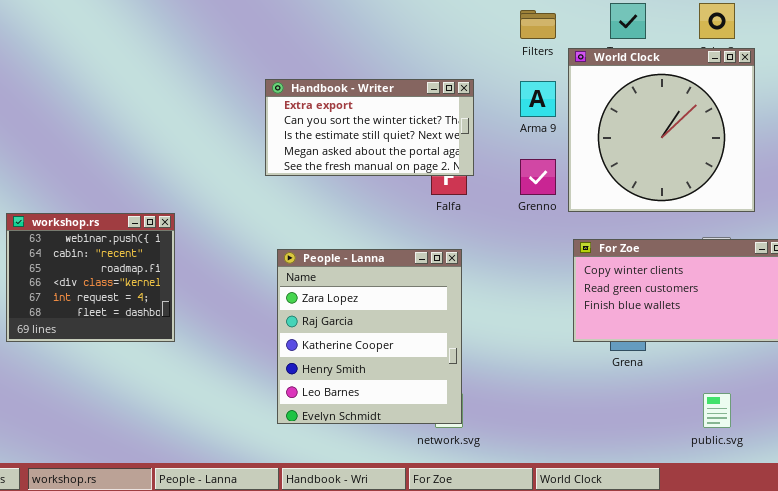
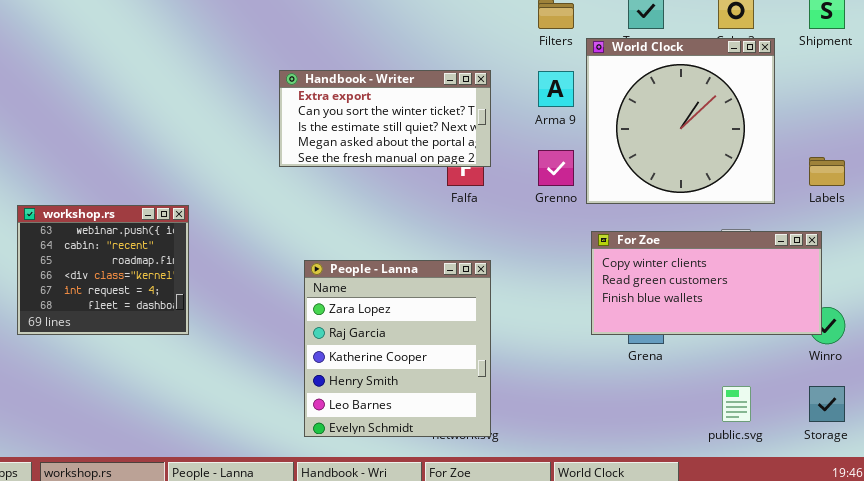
People - Lanna: [277,249,462,424] -> [304,260,491,437], moved

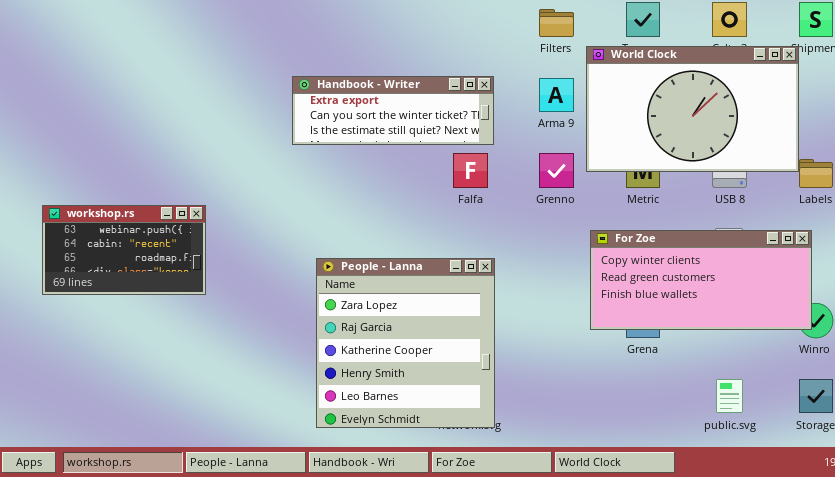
World Clock: [586,38,775,204] -> [586,46,799,172], resized
Handbook - Writer: [279,70,491,167] -> [292,76,494,145], resized
workshop.rs: [17,205,189,335] -> [42,205,206,295], resized

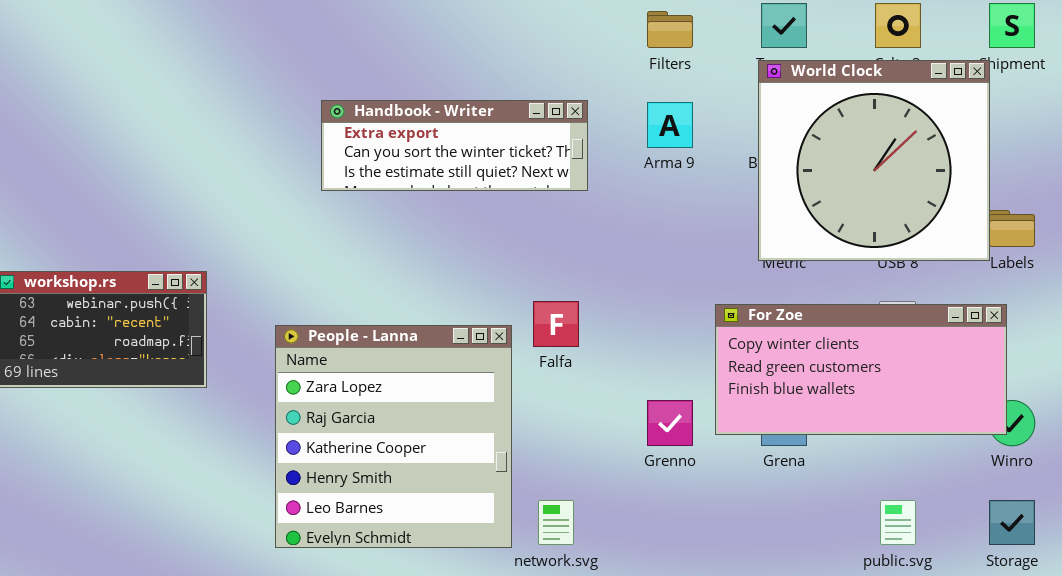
World Clock: [586,46,799,172] -> [758,60,990,261], resized
Falfa: [453,153,488,188] -> [533,301,579,347], moved
Grenno: [539,153,574,188] -> [647,400,693,446], moved
People - Lanna: [316,258,495,428] -> [275,325,512,548], moved

